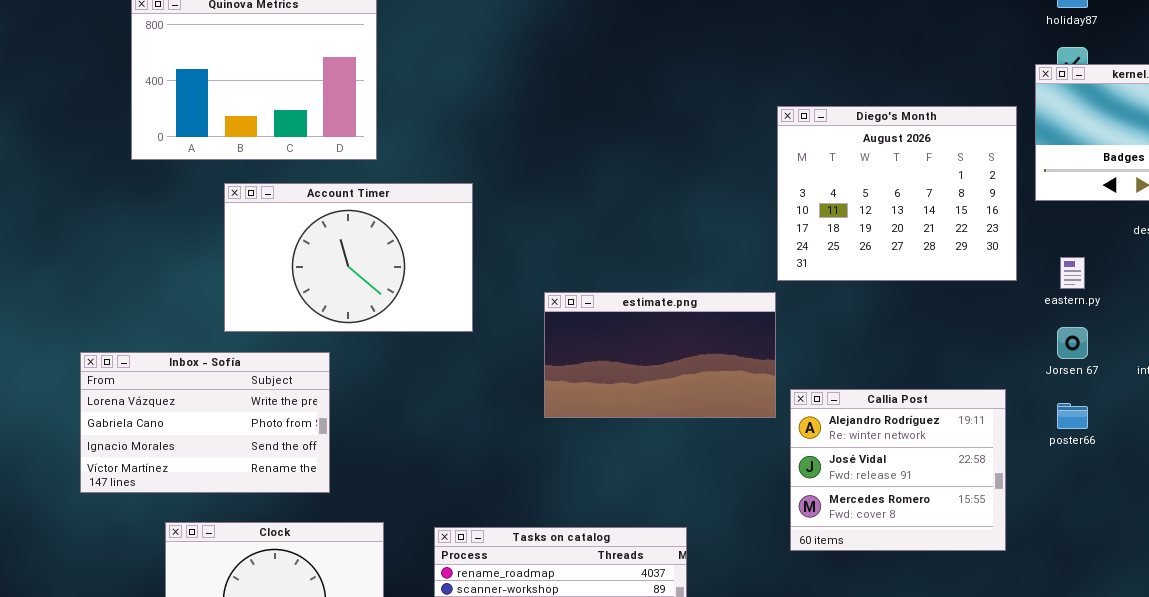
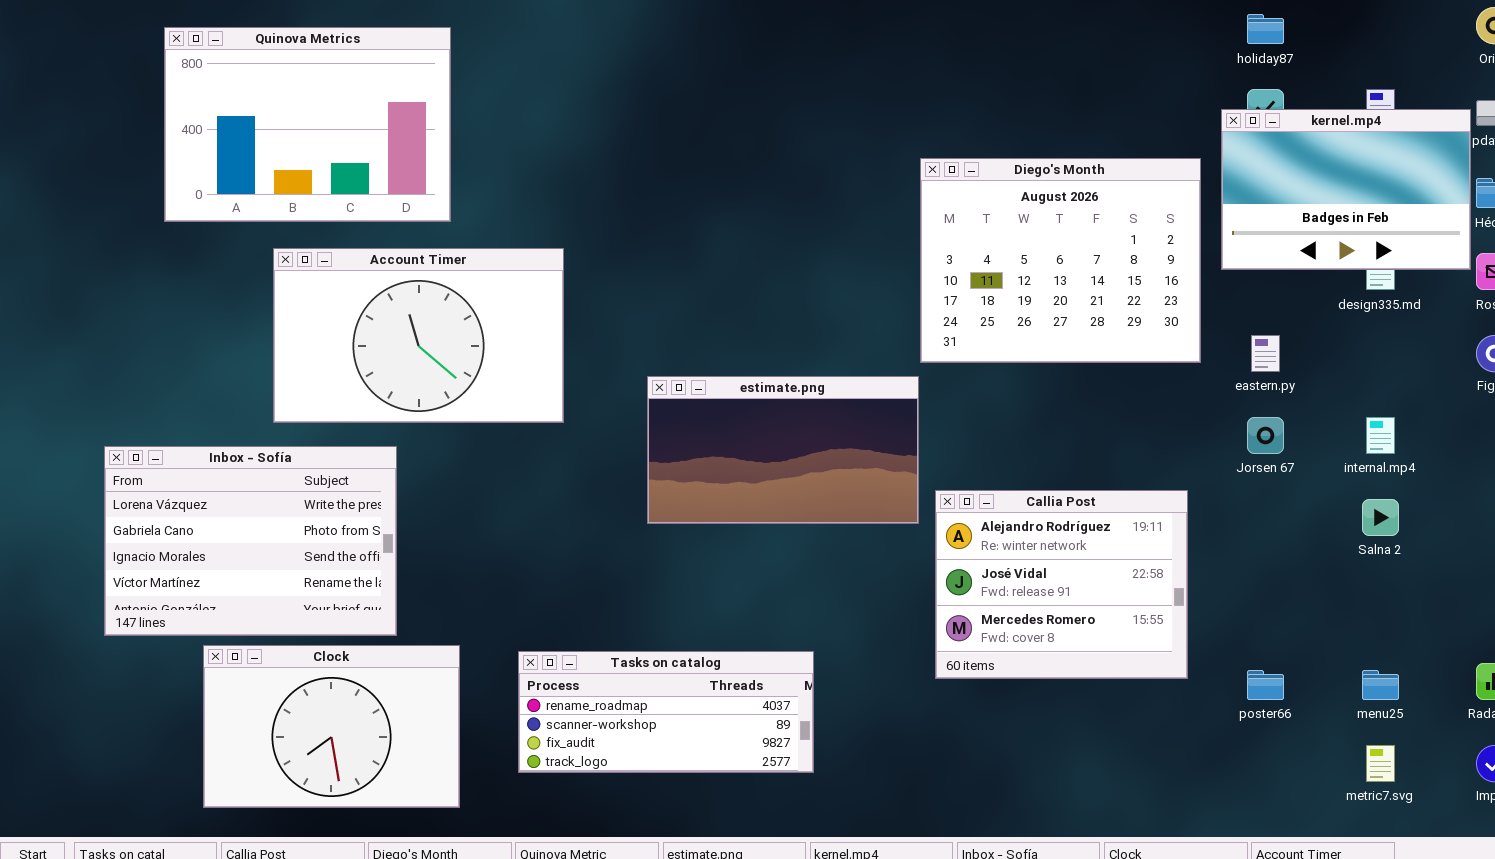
Inbox - Sofía: [80,352,330,493] -> [104,446,397,636], resized
poster66: [1057,403,1088,429] -> [1247,670,1284,700], moved

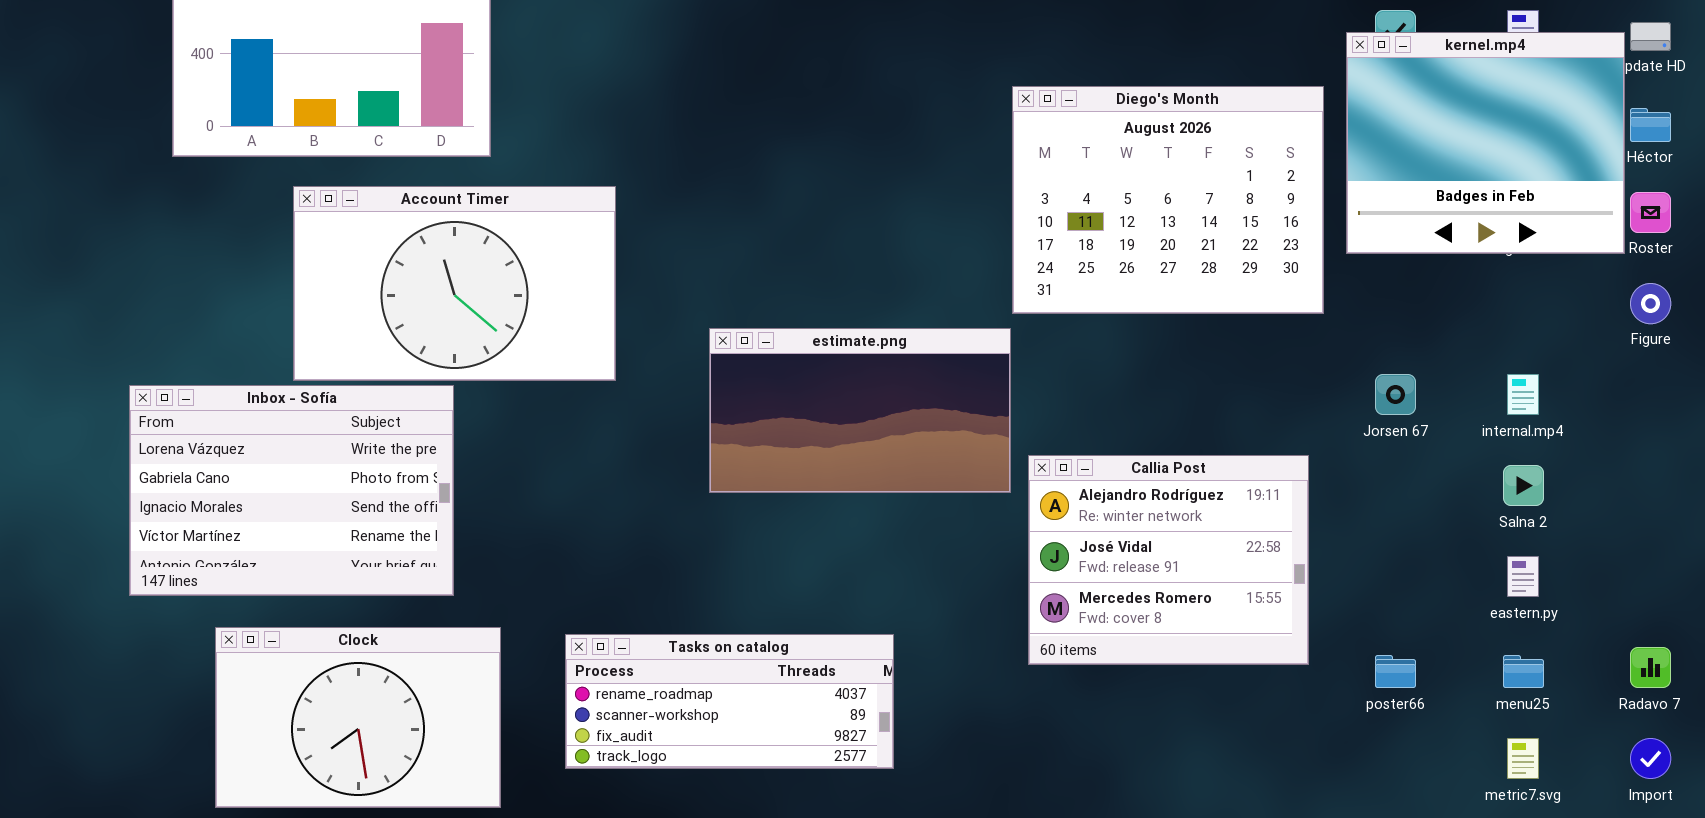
kernel.mp4: [1221,109,1471,270] -> [1346,32,1625,254], resized
eastern.py: [1251,335,1280,372] -> [1507,556,1539,597], moved
Inbox - Sofía: [104,446,397,636] -> [129,385,454,596], moved

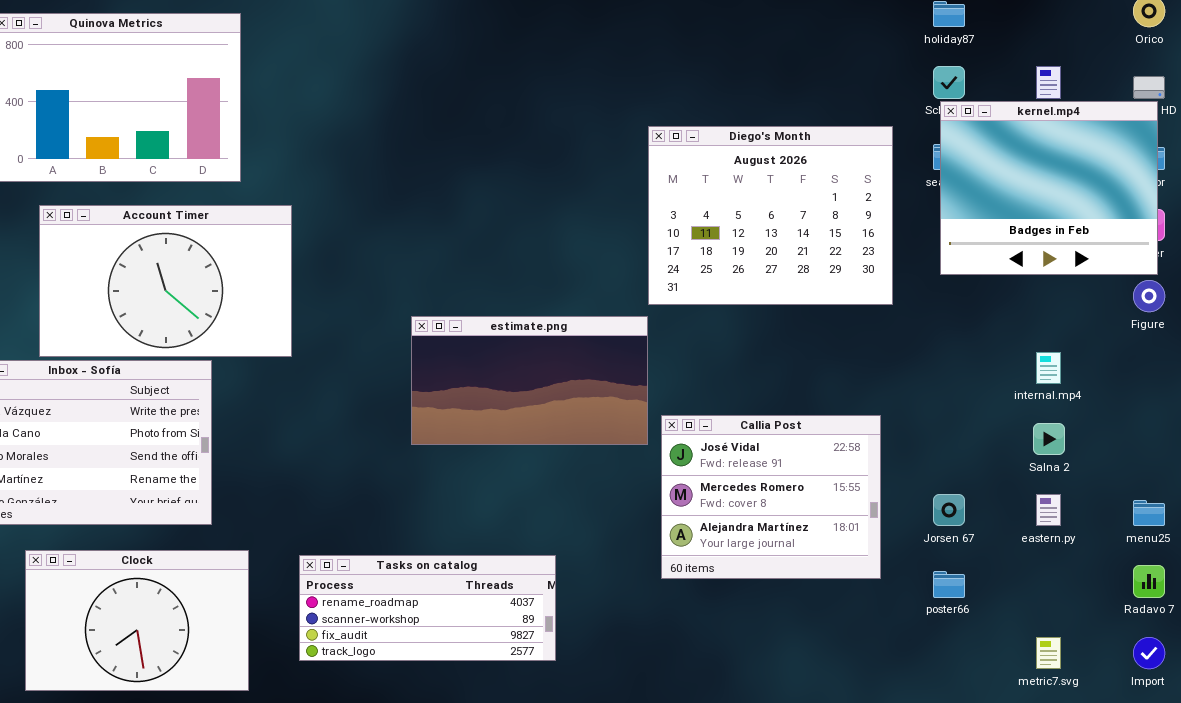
kernel.mp4: [1346,32,1625,254] -> [940,101,1158,275], moved
Account Timer: [293,186,616,381] -> [39,205,292,357], moved
Jorsen 67: [1375,374,1416,415] -> [933,494,965,526], moved
Callia Post: [1028,455,1309,665] -> [661,415,881,579], scrolled down 1 row
menu25: [1503,655,1544,688] -> [1133,500,1165,526], moved

